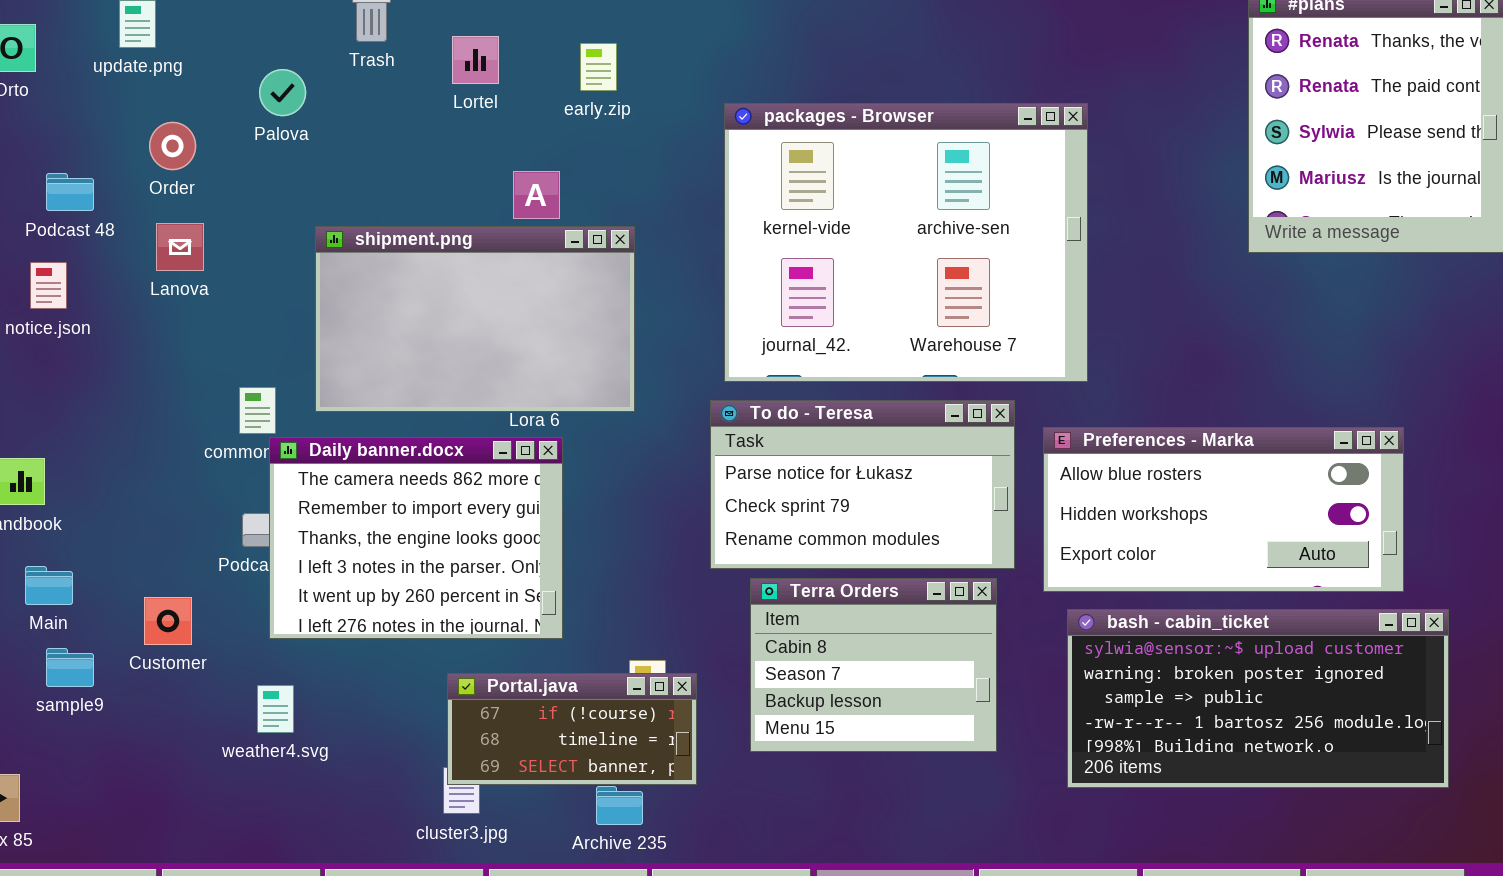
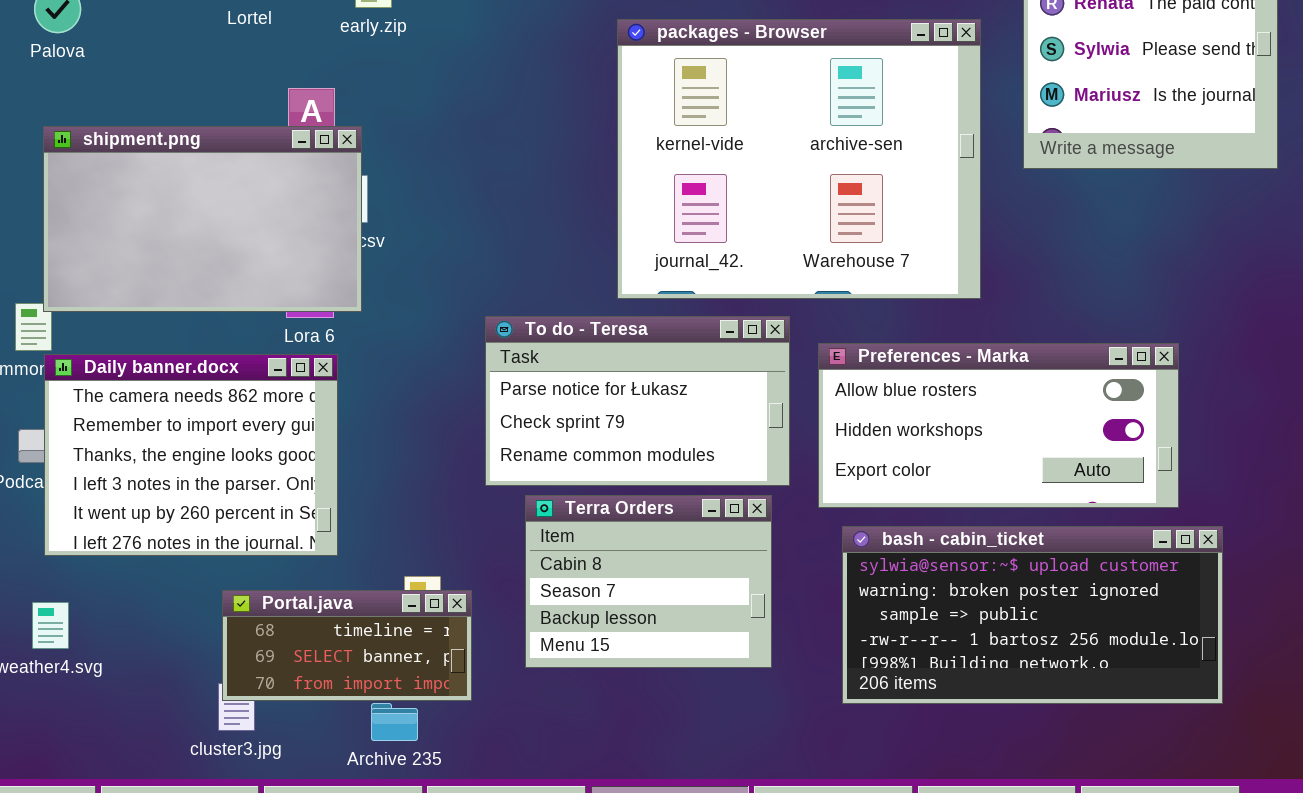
packages - Browser: [724,103,1088,382] -> [617,19,981,299], moved
shipment.png: [315,226,635,412] -> [43,126,362,312], moved
Portal.java: [447,673,697,785] -> [222,590,472,701], scrolled down 1 row

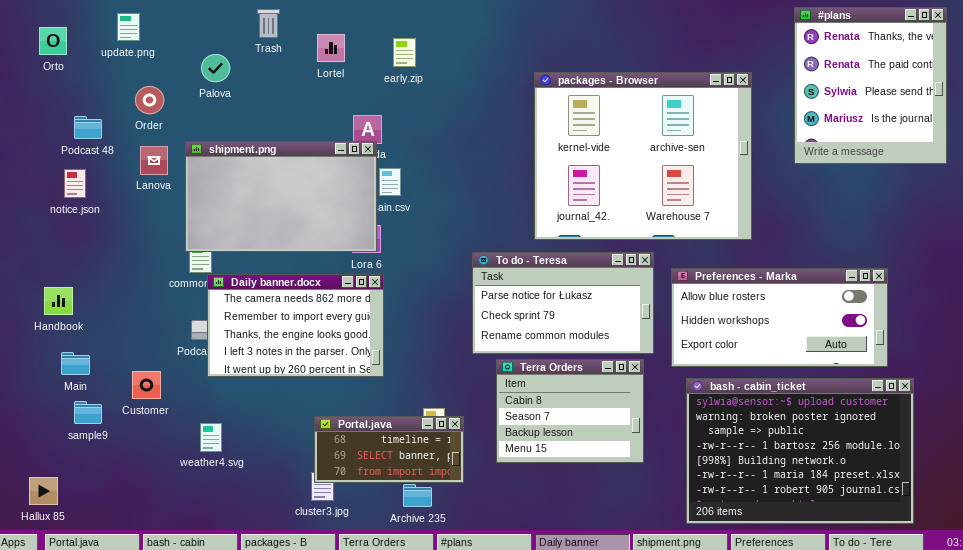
packages - Browser: [617,19,981,299] -> [534,72,752,240], moved
shipment.png: [43,126,362,312] -> [185,141,377,252], moved
Daily banner.docx: [44,354,338,556] -> [207,274,384,377], resized
bash - cabin_ticket: [842,526,1223,704] -> [686,378,914,524], resized

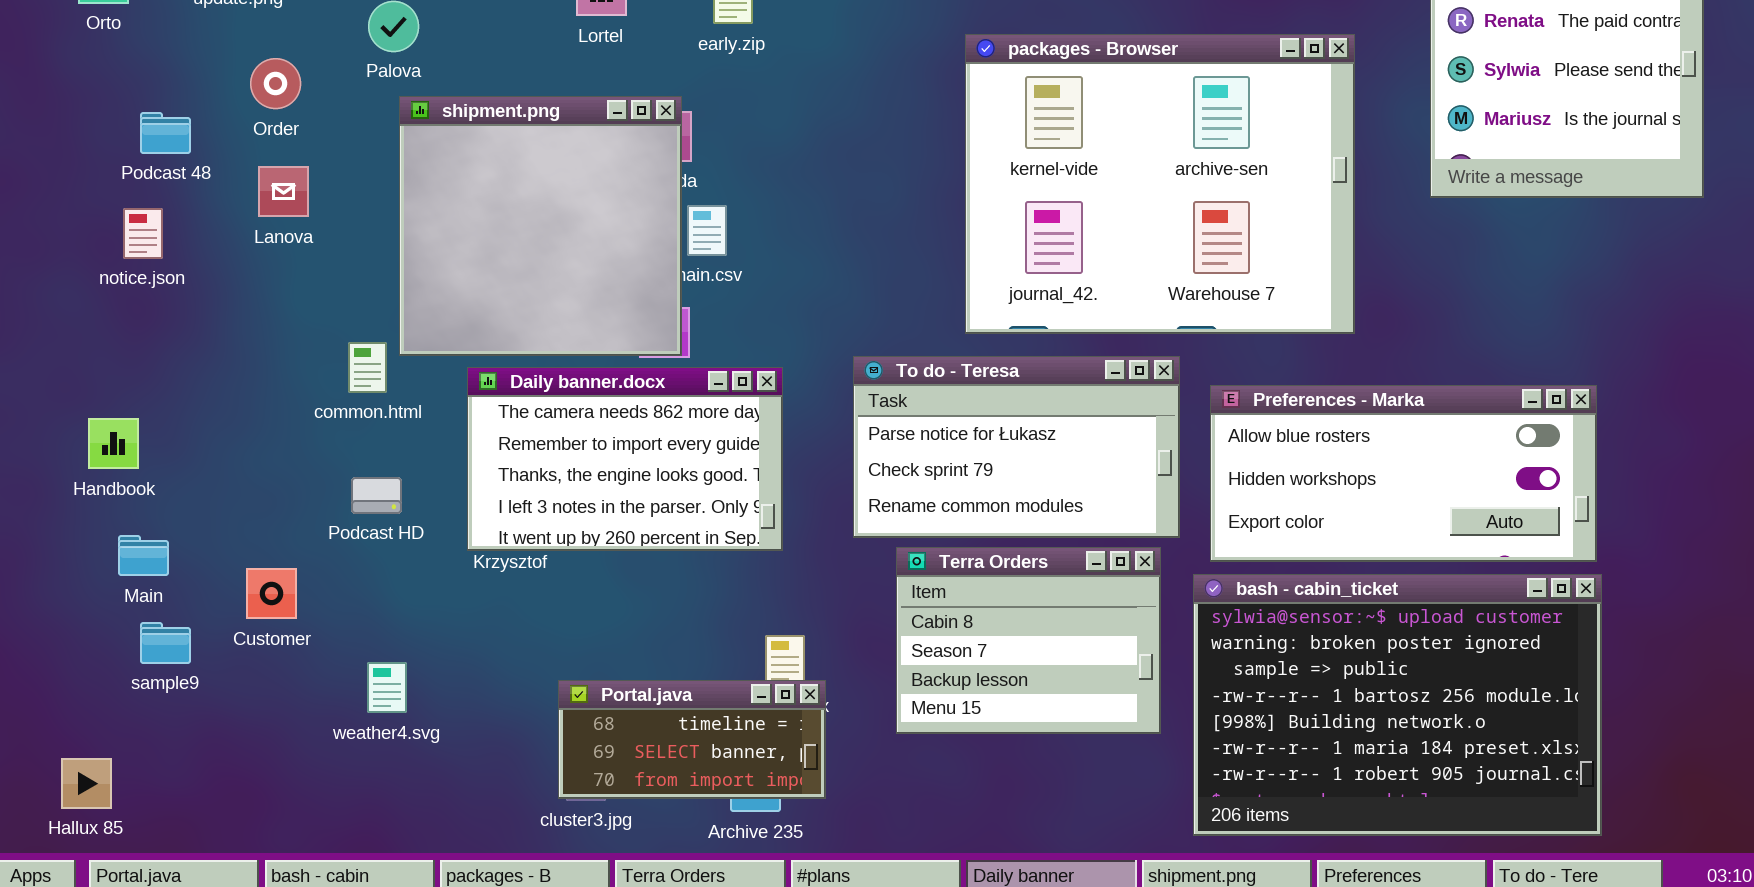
shipment.png: [185,141,377,252] -> [399,96,682,356], resized
Daily banner.docx: [207,274,384,377] -> [467,367,783,551], moved
bash - cabin_ticket: [686,378,914,524] -> [1193,574,1602,836], moved
Portal.java: [314,416,464,483] -> [558,680,826,799], moved

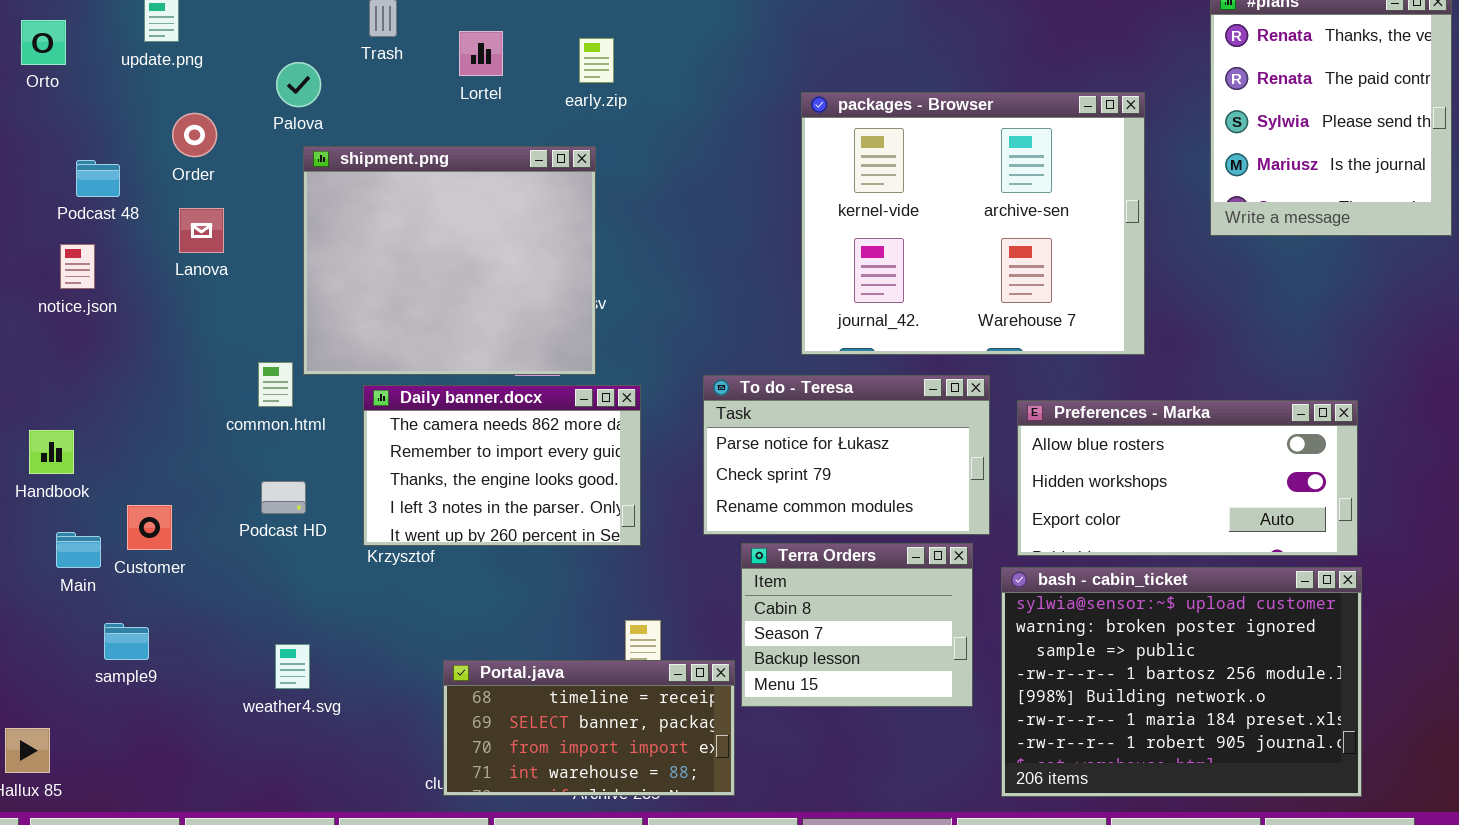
shipment.png: [399,96,682,356] -> [303,146,596,375], resized
Customer: [246,568,297,619] -> [127,505,172,550], moved
sample9: [140,622,191,664] -> [104,623,149,660], moved
Portal.java: [558,680,826,799] -> [443,660,735,796], resized

